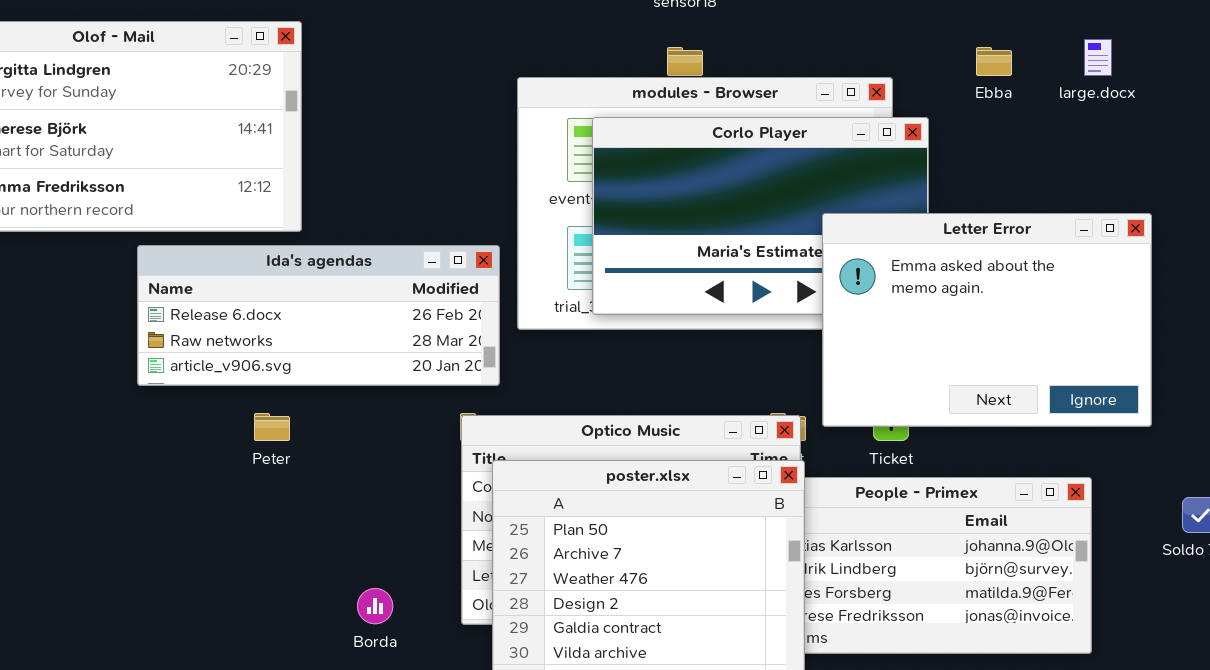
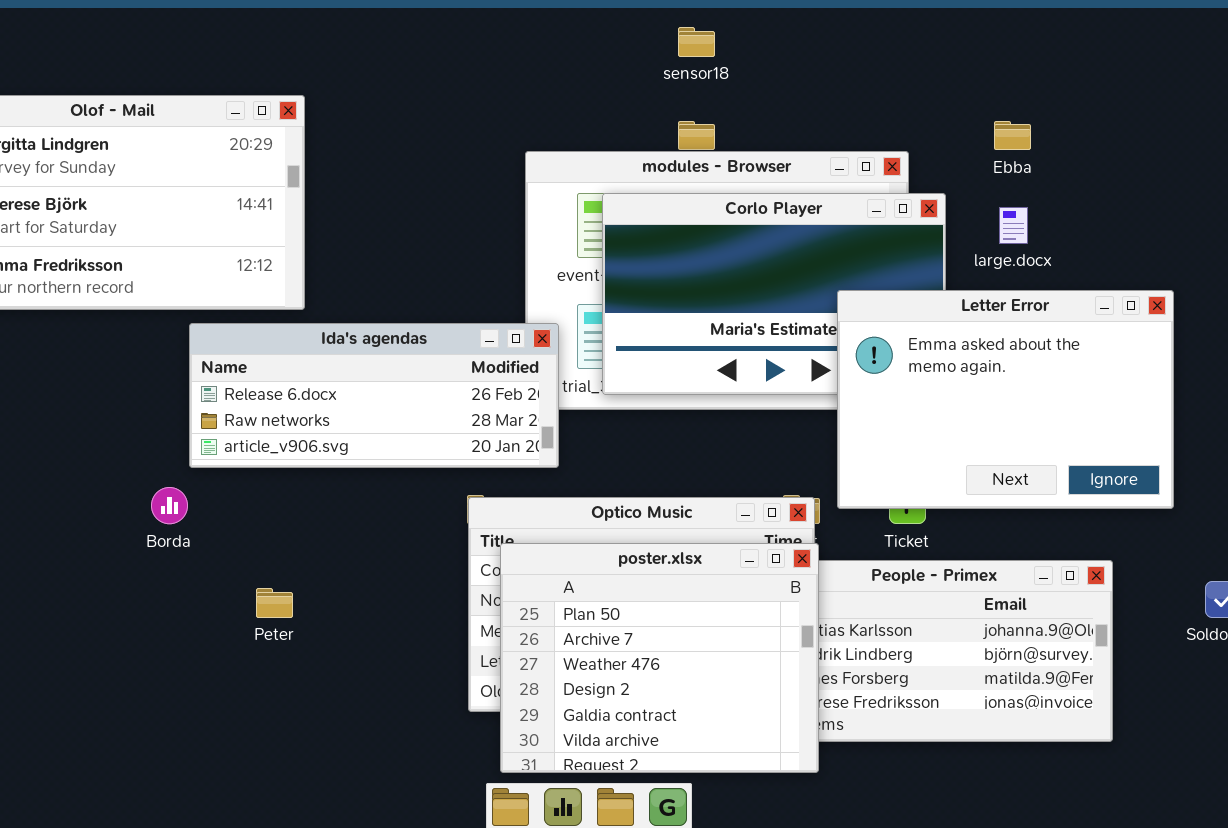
large.docx: [1084,39,1112,76] -> [999,207,1028,244], moved
Ida's agendas: [137,245,500,386] -> [189,323,559,468], moved
Peter: [254,413,290,441] -> [256,588,293,618], moved
Borda: [357,588,393,624] -> [151,487,188,524], moved

